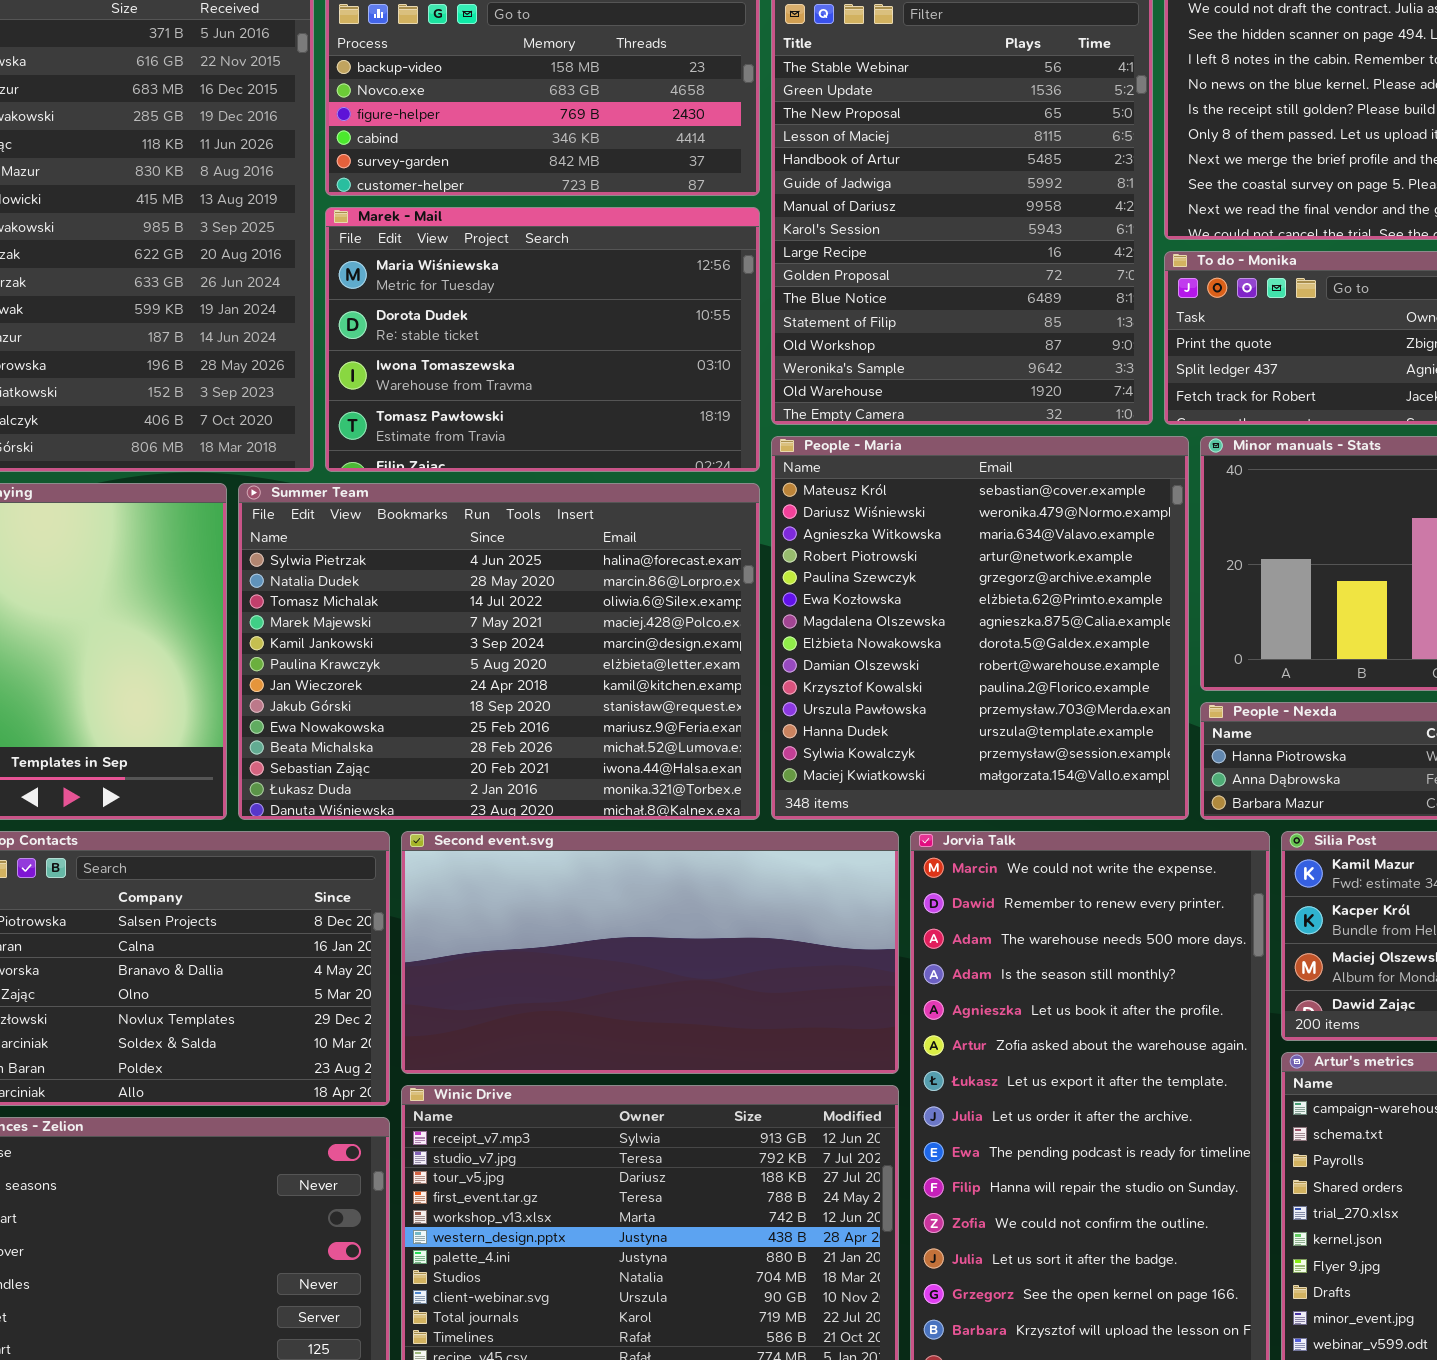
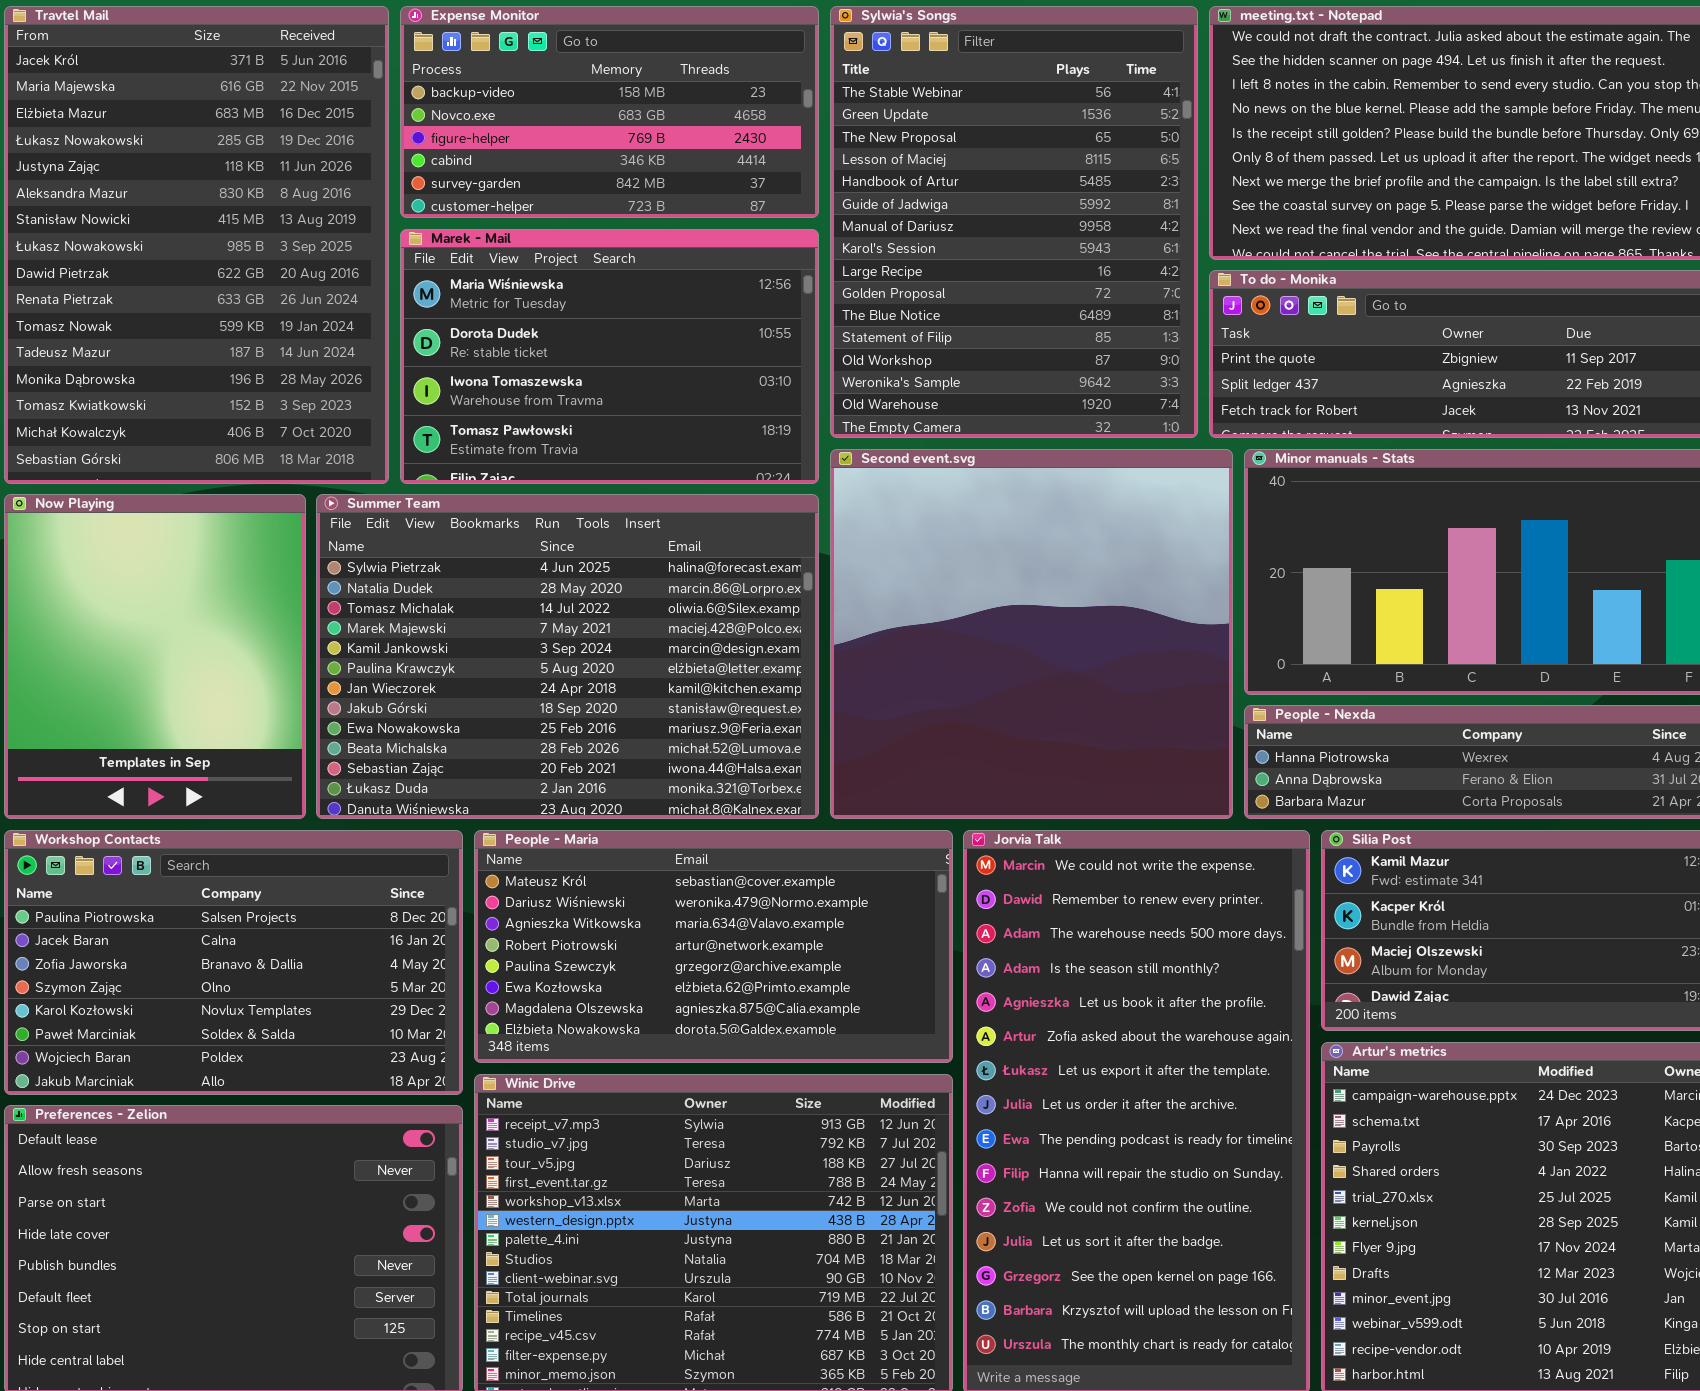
People - Maria: [771,436,1189,820] -> [474,830,953,1063], moved, resized
Second event.svg: [401,831,899,1074] -> [830,449,1233,819], moved, resized

